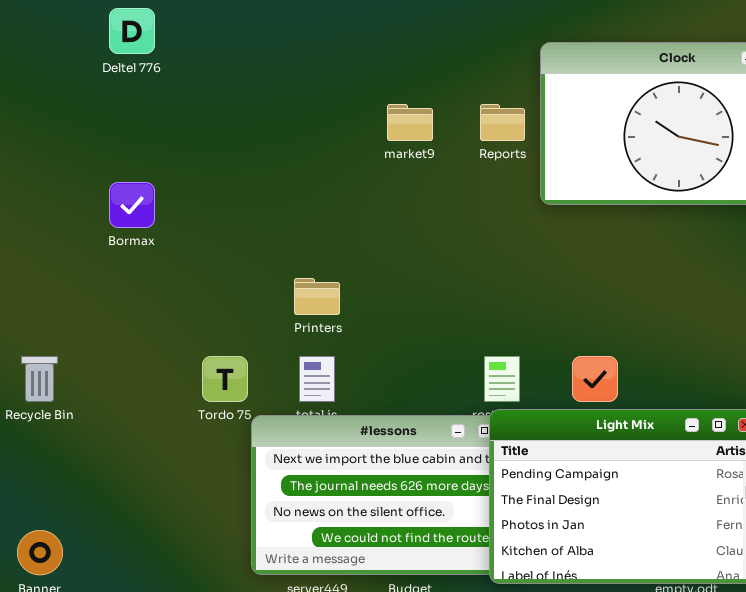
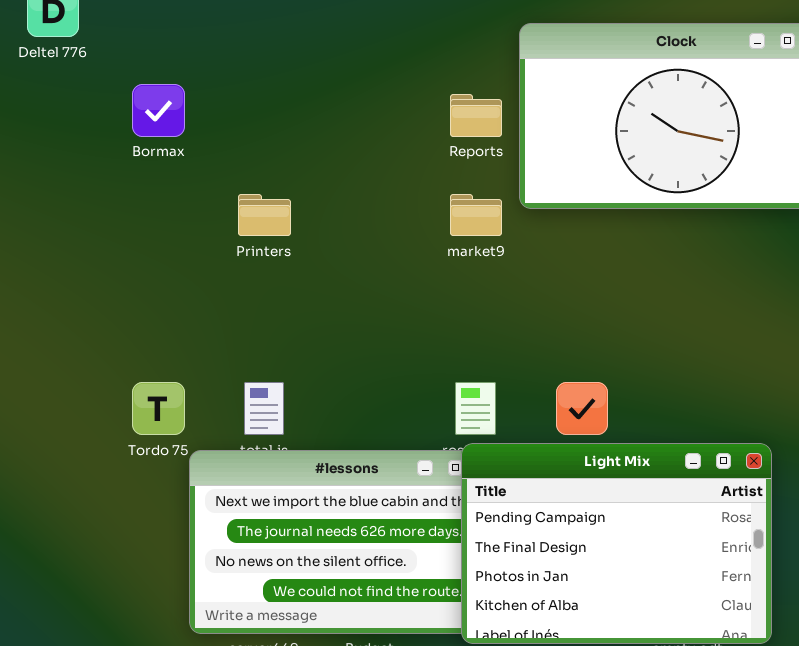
market9: [387,104,433,141] -> [450,194,502,236], moved
Bormax: [109,182,155,228] -> [132,84,185,137], moved
Printers: [294,278,340,315] -> [238,194,291,236], moved

